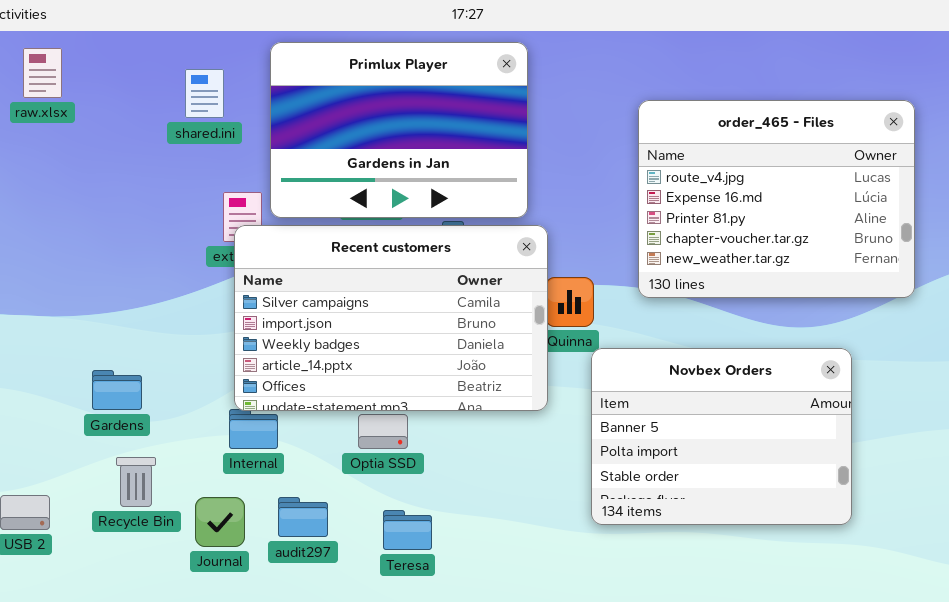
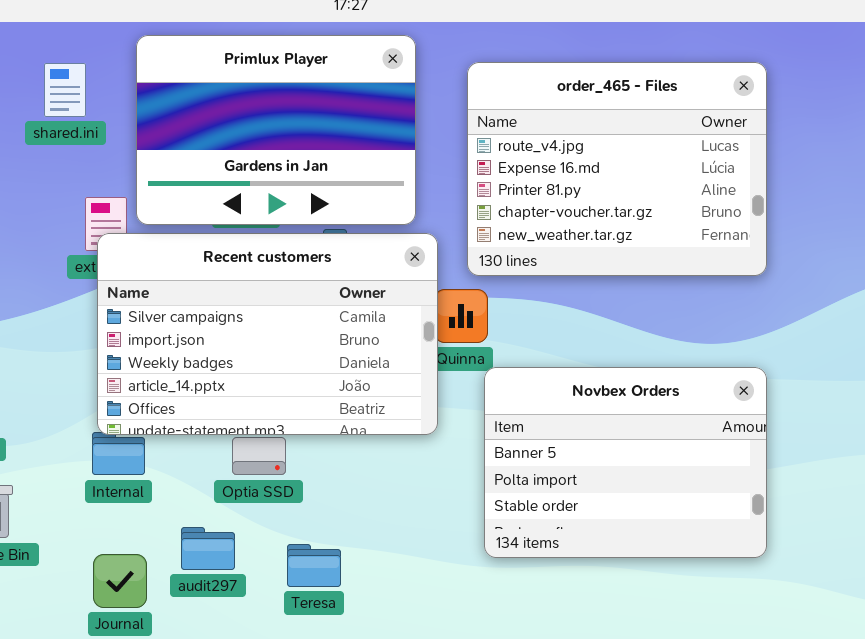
order_465 - Files: [638,100,915,298] -> [467,62,767,276], moved
Journal: [195,497,245,547] -> [93,554,147,608], moved
audit297: [278,497,328,537] -> [181,527,235,570], moved
Teresa: [383,510,432,550] -> [287,544,341,587], moved

